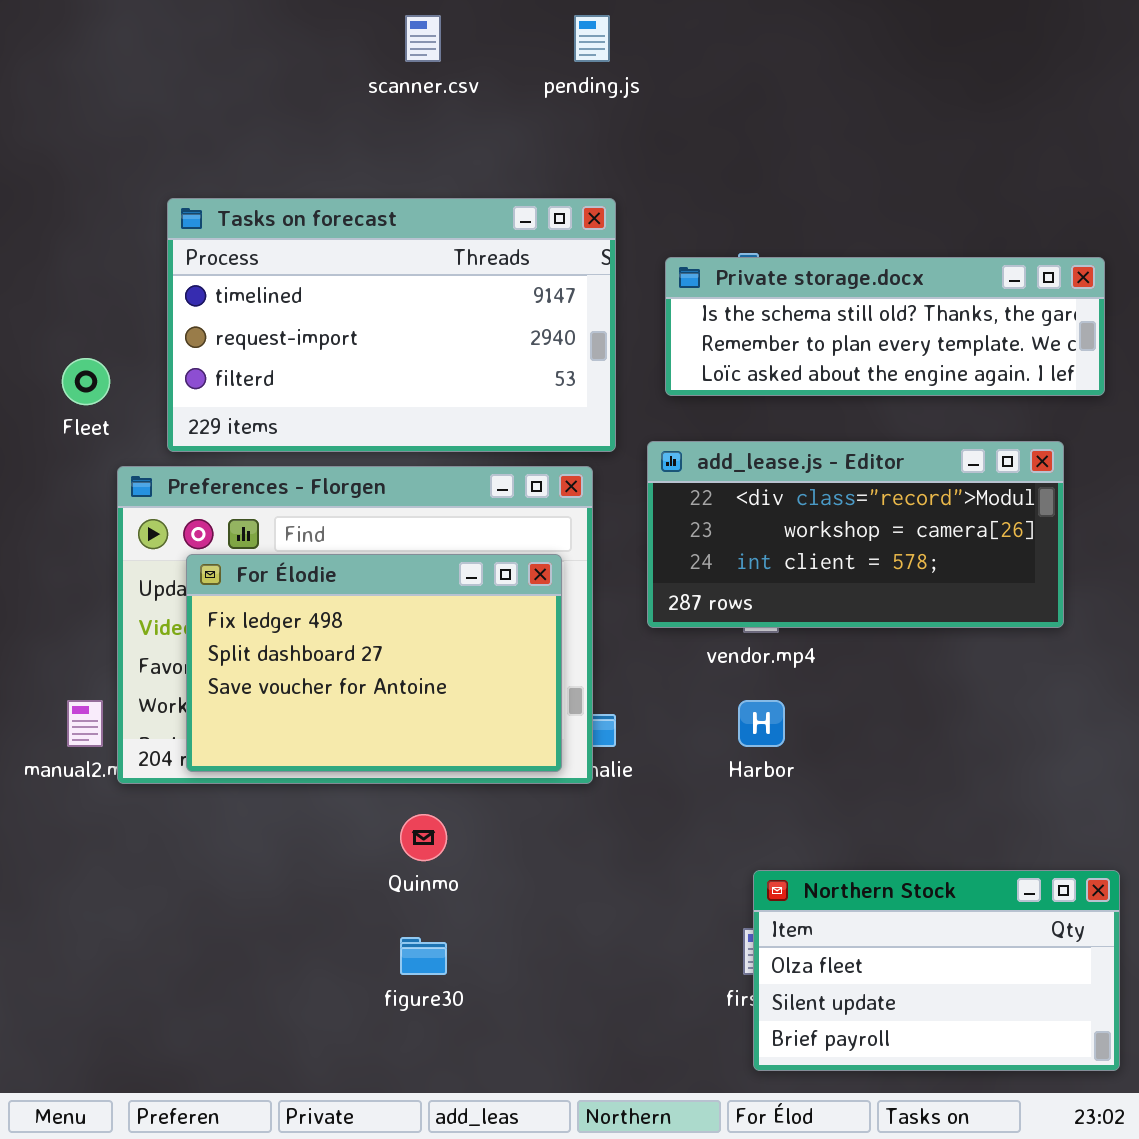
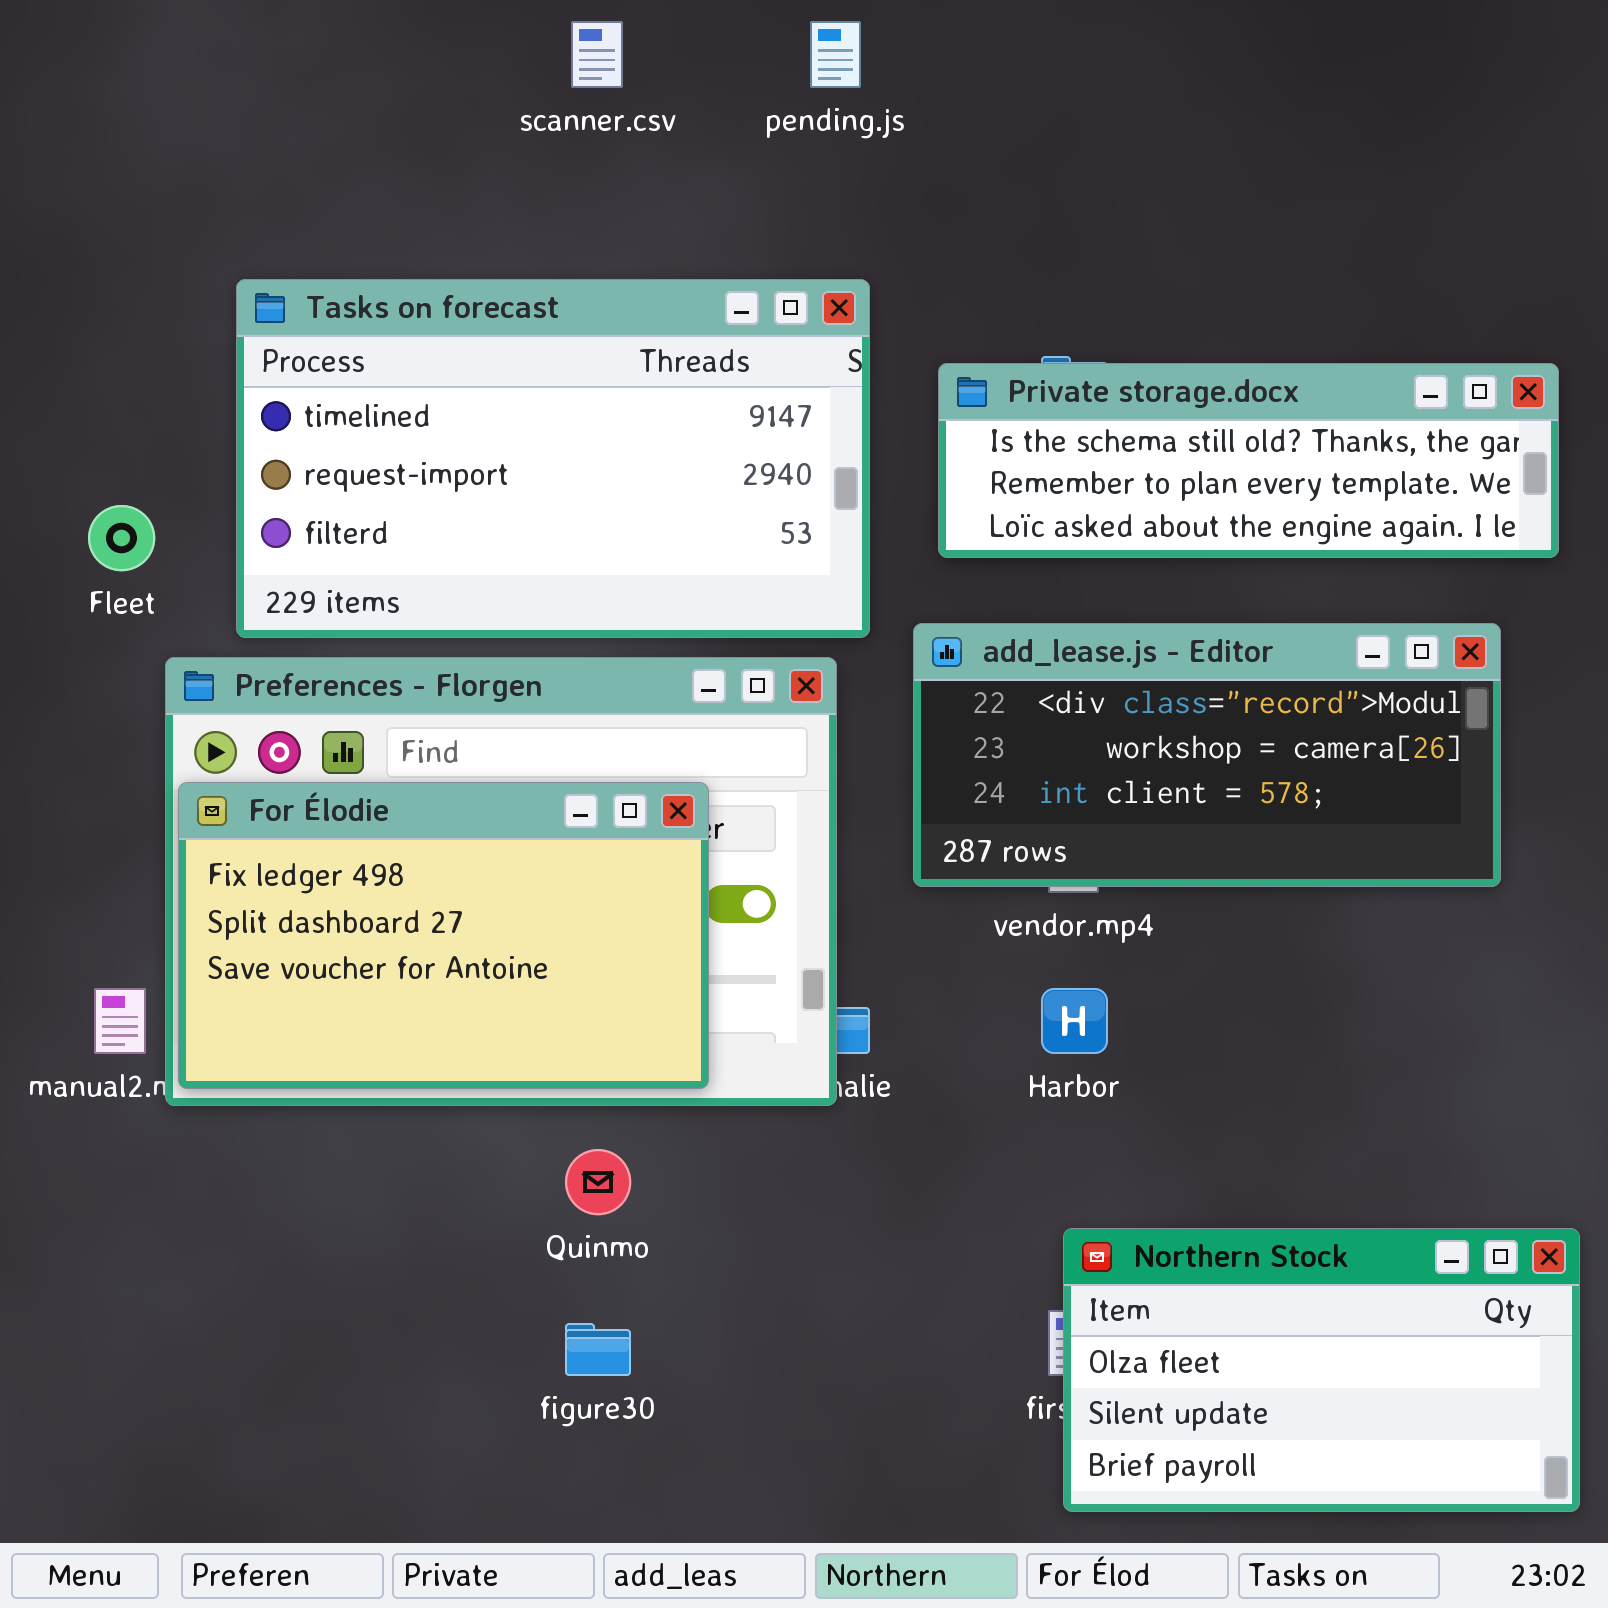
For Élodie: [186,554,562,772] -> [178,782,709,1089], moved

